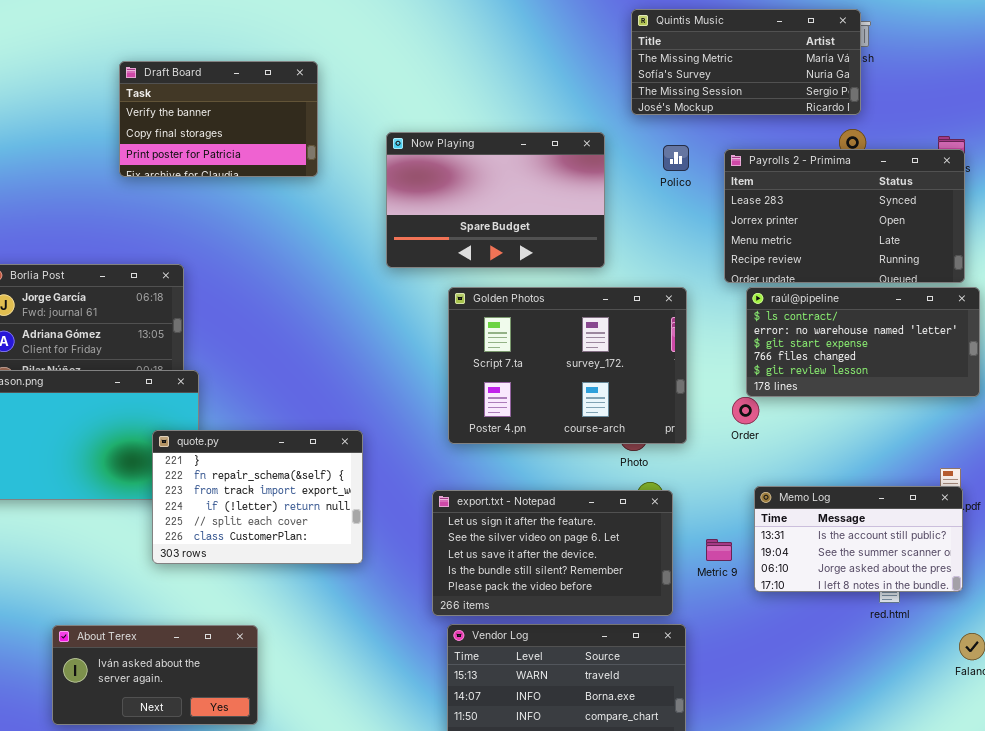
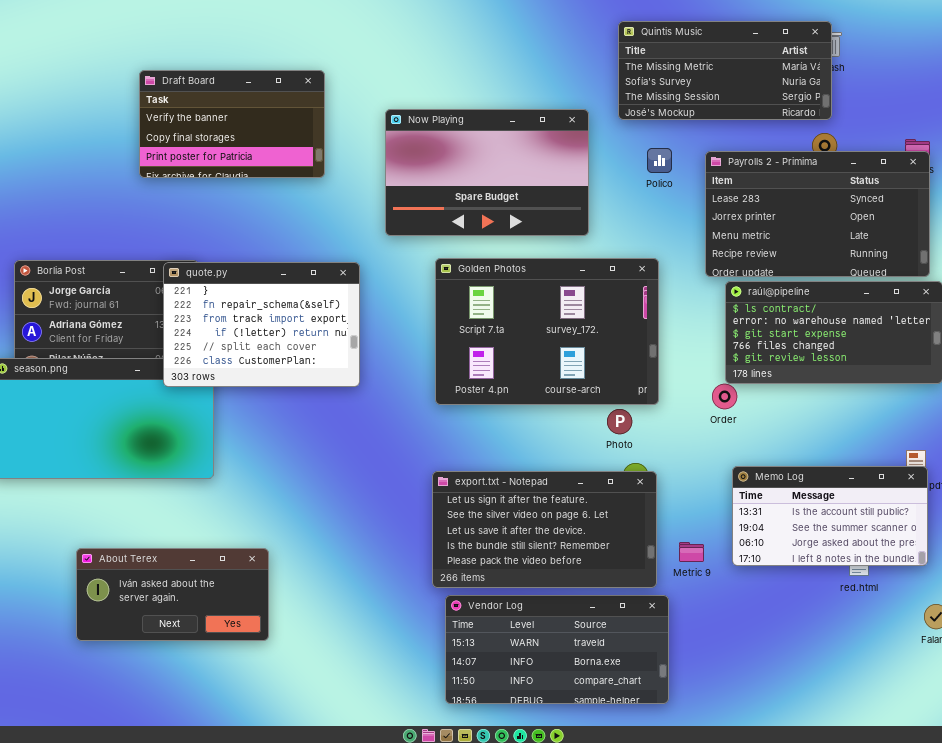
Now Playing: [386,132,605,268] -> [385,109,589,236], moved
Golden Photos: [448,287,687,444] -> [435,258,659,405], moved
quote.py: [152,430,363,564] -> [163,262,360,387], moved
Metric 9: [706,539,732,561] -> [679,542,704,562], moved
About Terex: [52,625,258,725] -> [76,548,269,641], moved

